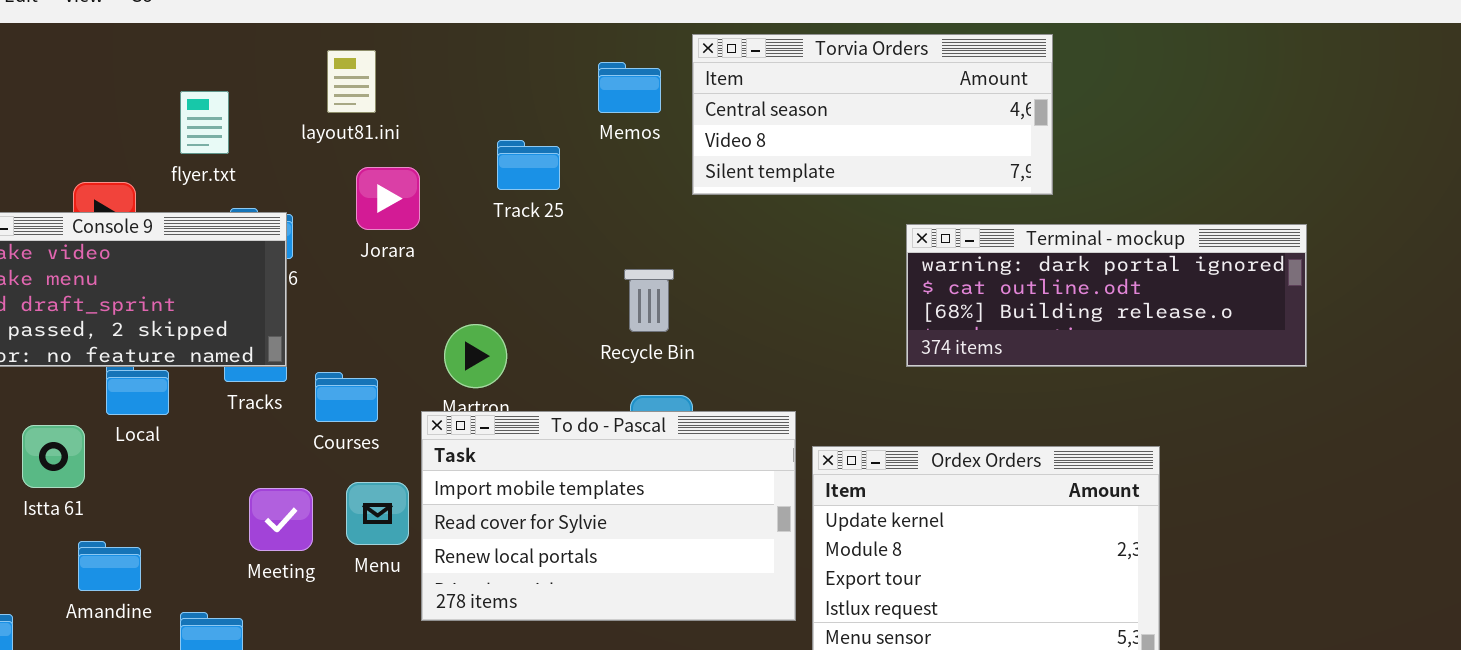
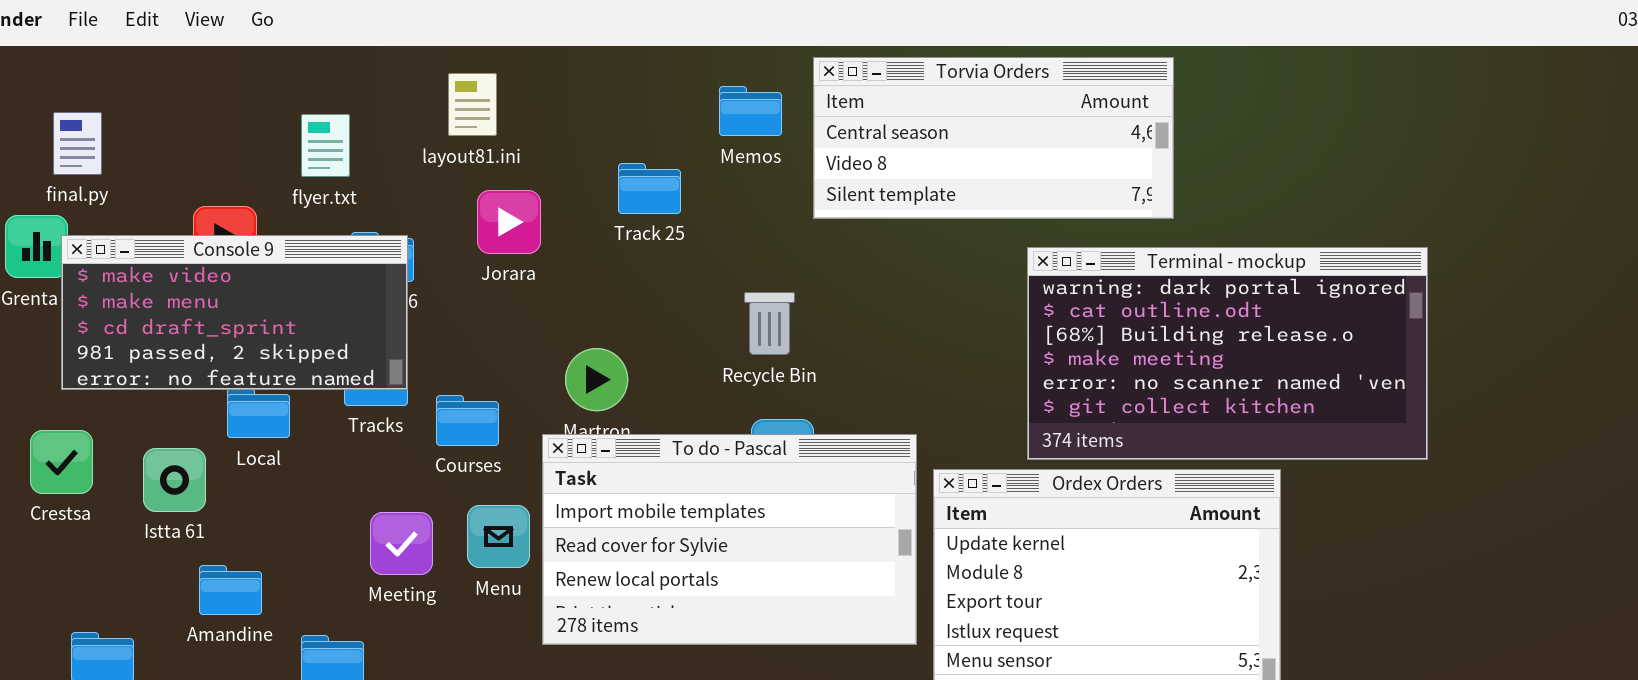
Terminal - mockup: [906,224,1307,367] -> [1027,247,1428,460], resized

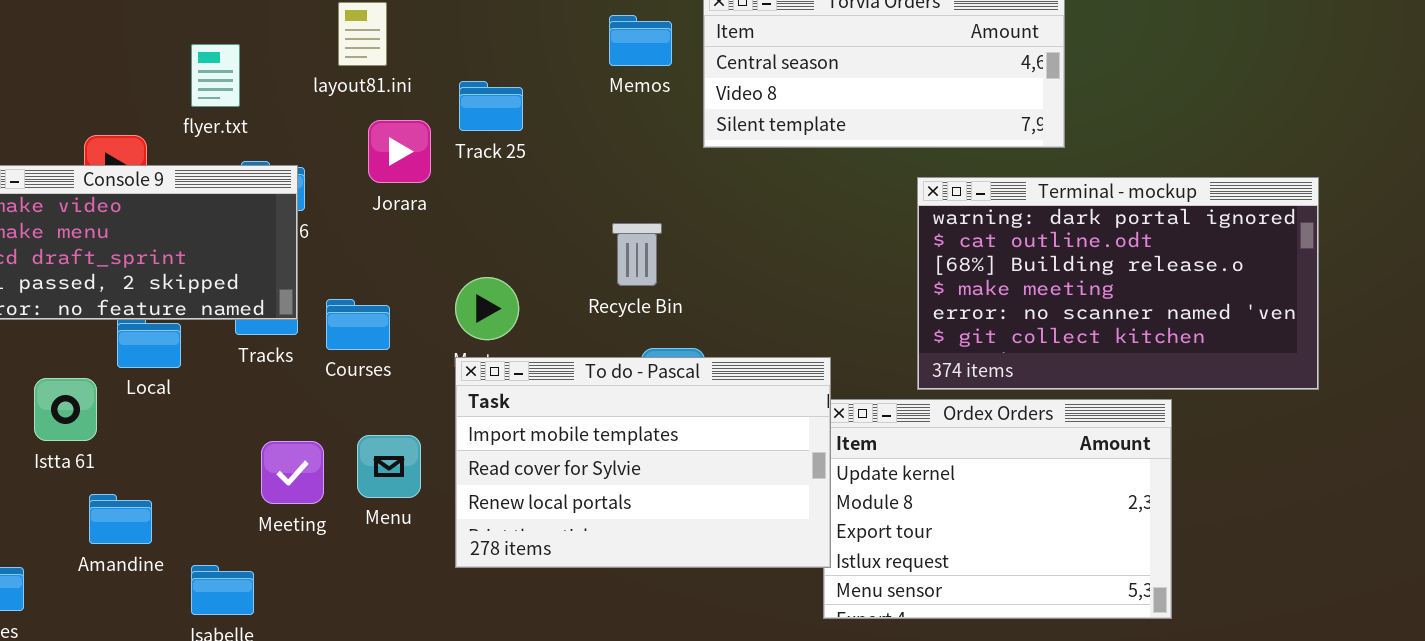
Track 25: [618,163,681,214] -> [459,81,523,131], moved
Recycle Bin: [744,292,795,355] -> [612,223,662,286], moved
Courses: [436,395,499,446] -> [326,299,390,350], moved
To do - Pascal: [542,434,917,645] -> [455,357,831,568], moved

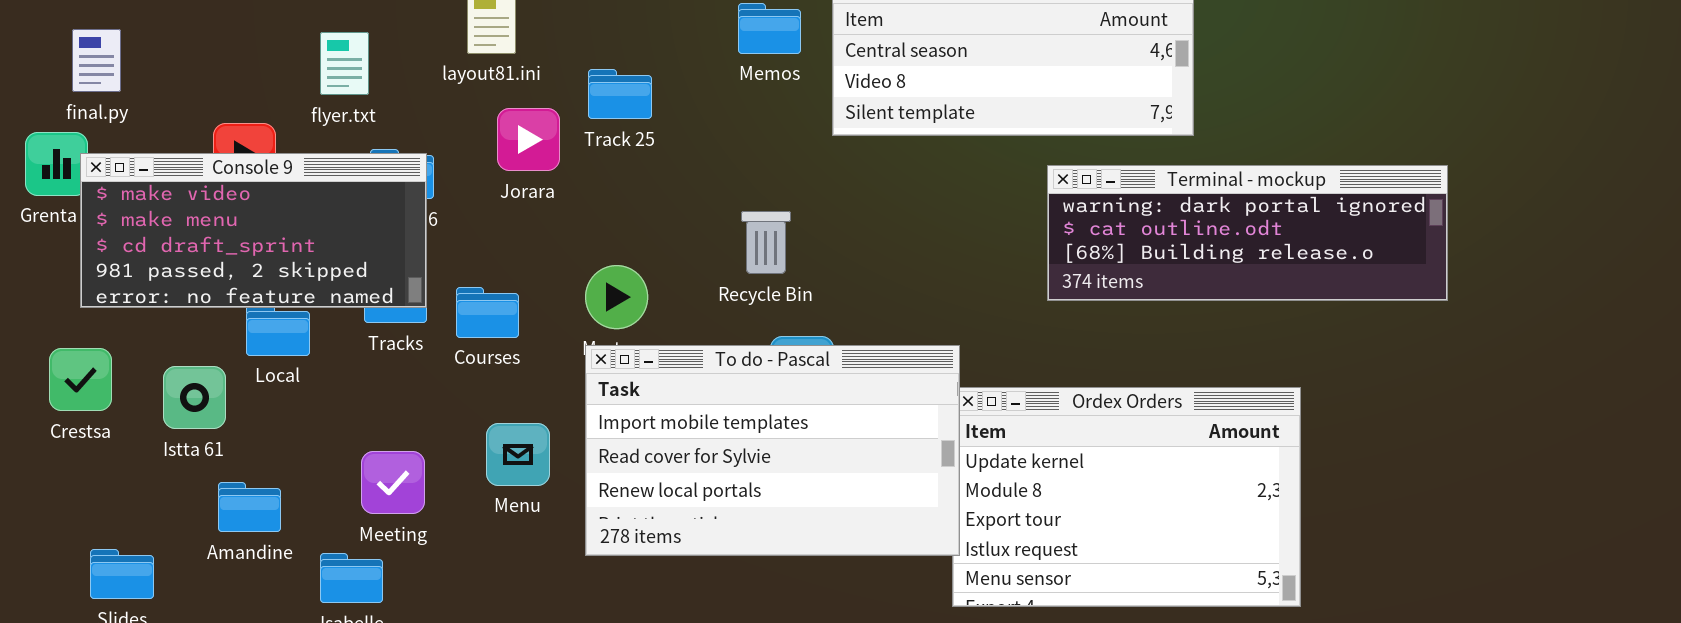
Terminal - mockup: [917,177,1319,390] -> [1047,165,1448,301], resized
Meeting: [261,441,324,504] -> [361,451,425,514], moved

